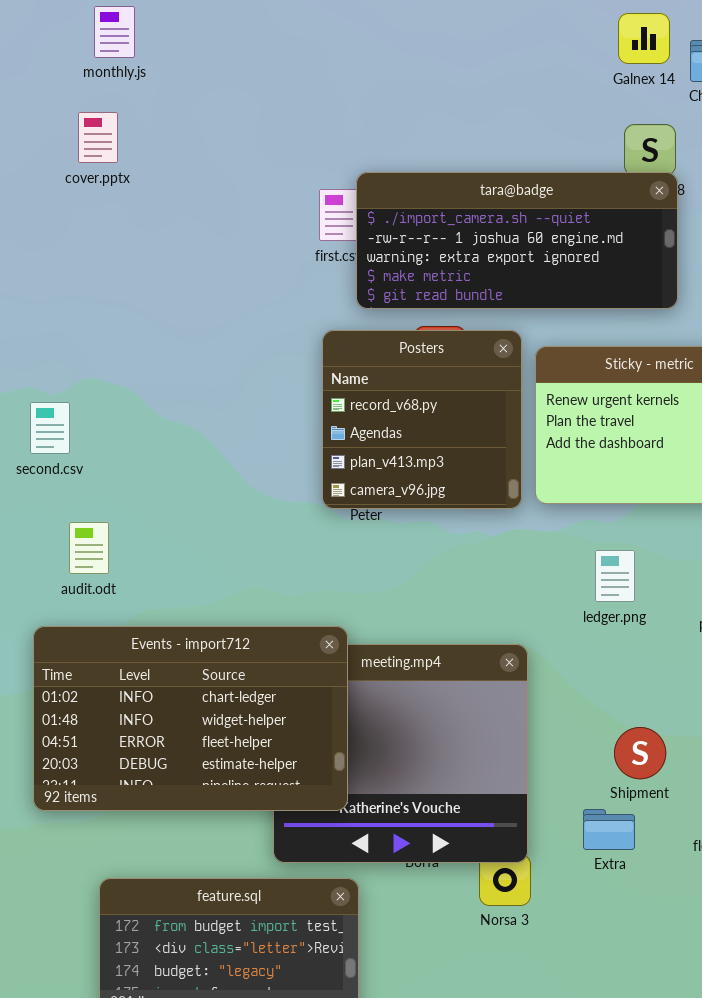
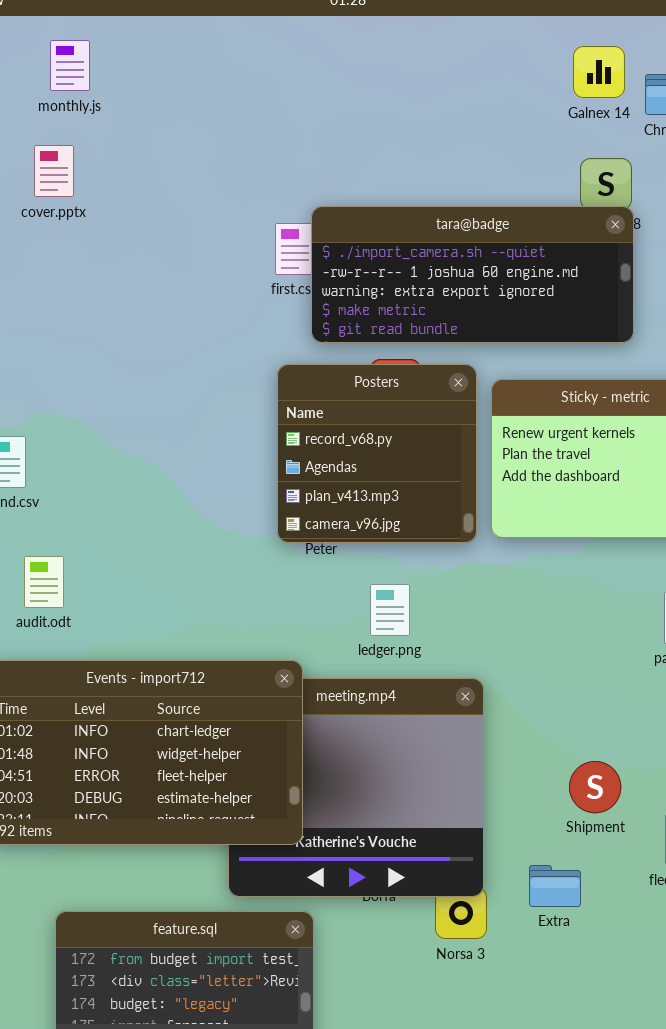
ledger.png: [595,550,635,602] -> [370,584,410,636], moved
Extra: [583,809,635,850] -> [529,865,581,907], moved

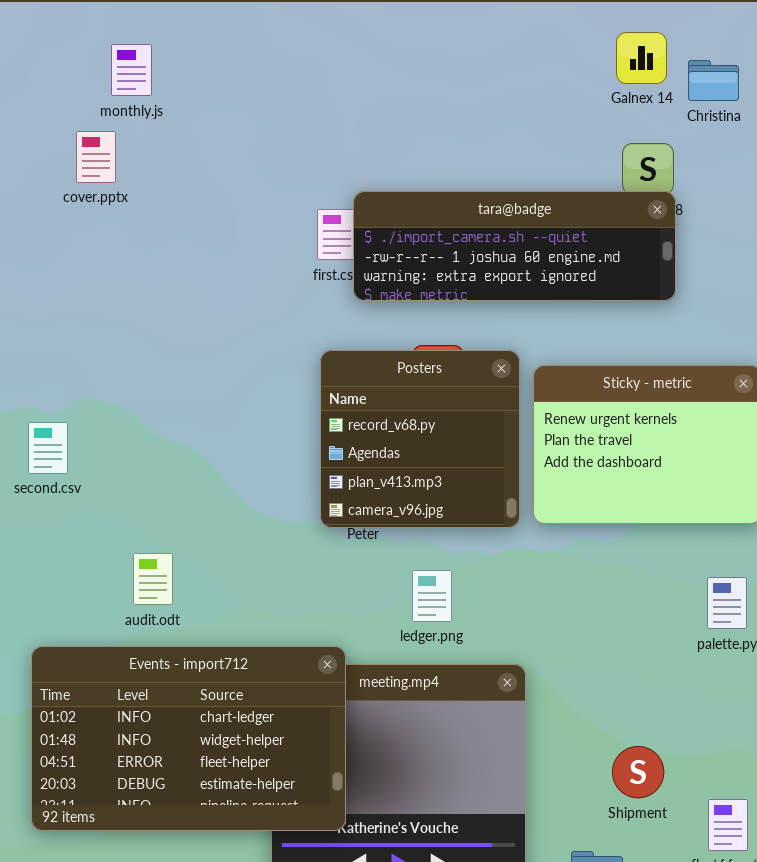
monthly.js: [50,40,90,91] -> [111,44,152,96], moved
tara@badge: [311,206,634,343] -> [353,191,676,301], resized
audit.odt: [24,556,64,608] -> [133,553,173,605], moved

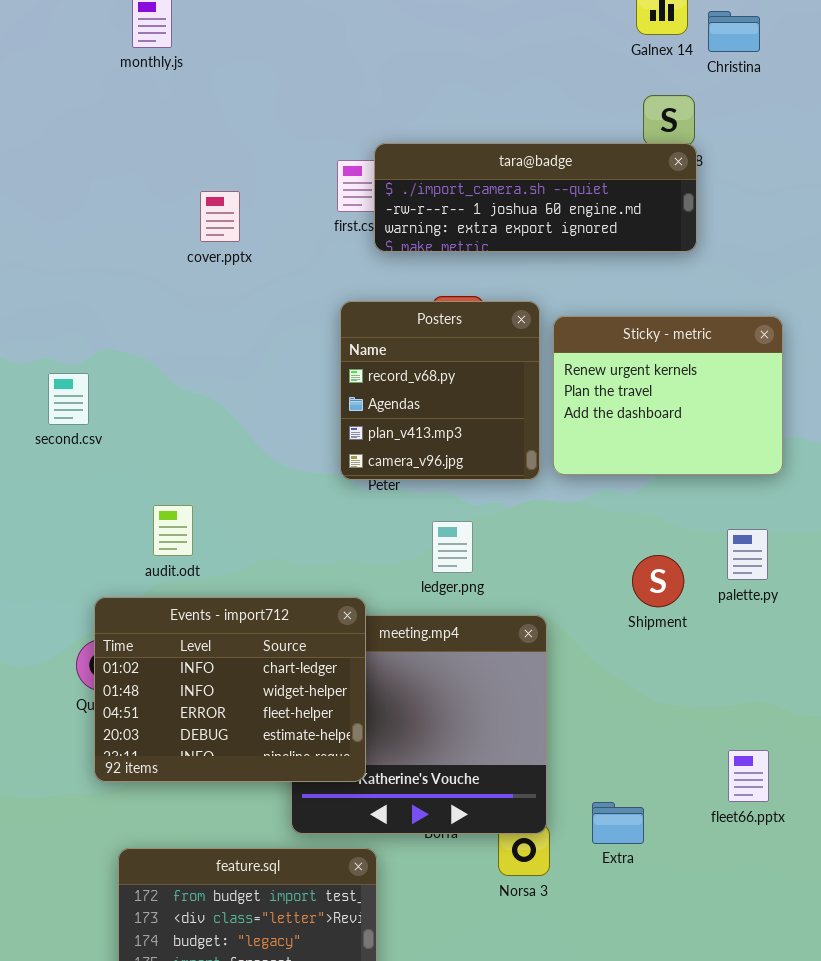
cover.pptx: [76,131,116,183] -> [200,191,240,242], moved
Events - import712: [31,646,346,831] -> [94,597,366,782], resized
Shipment: [612,746,664,798] -> [632,555,684,607], moved

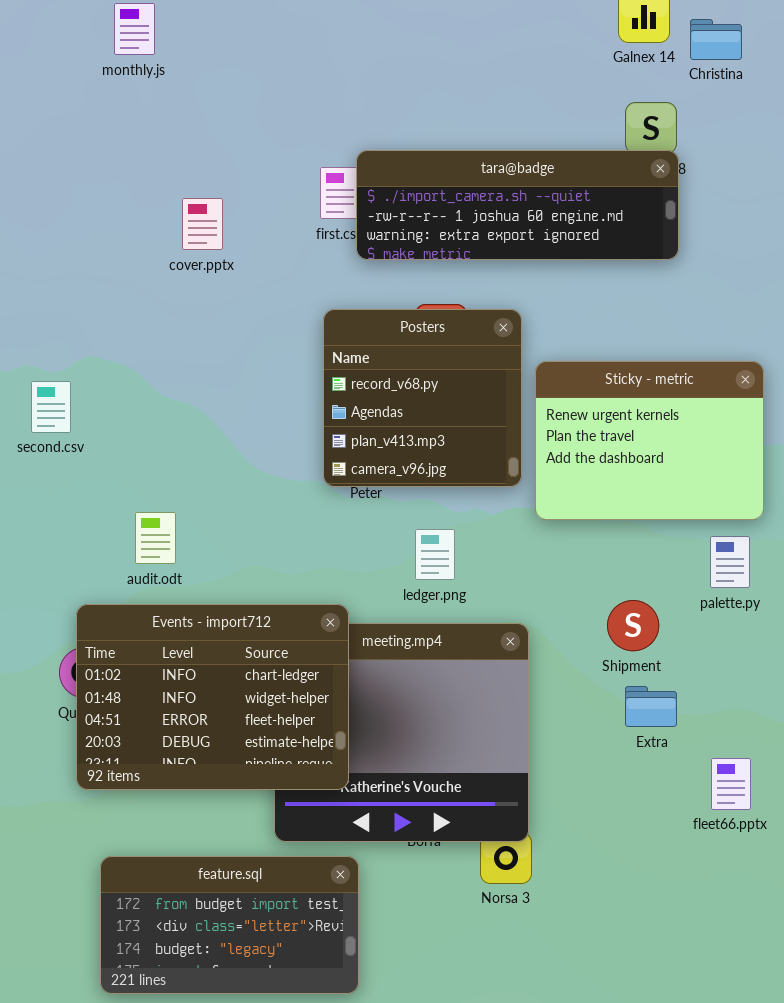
Sticky - metric: [553,316,783,475] -> [535,361,764,520], moved
Shipment: [632,555,684,607] -> [607,600,659,651], moved
Extra: [592,802,644,844] -> [625,686,677,727], moved

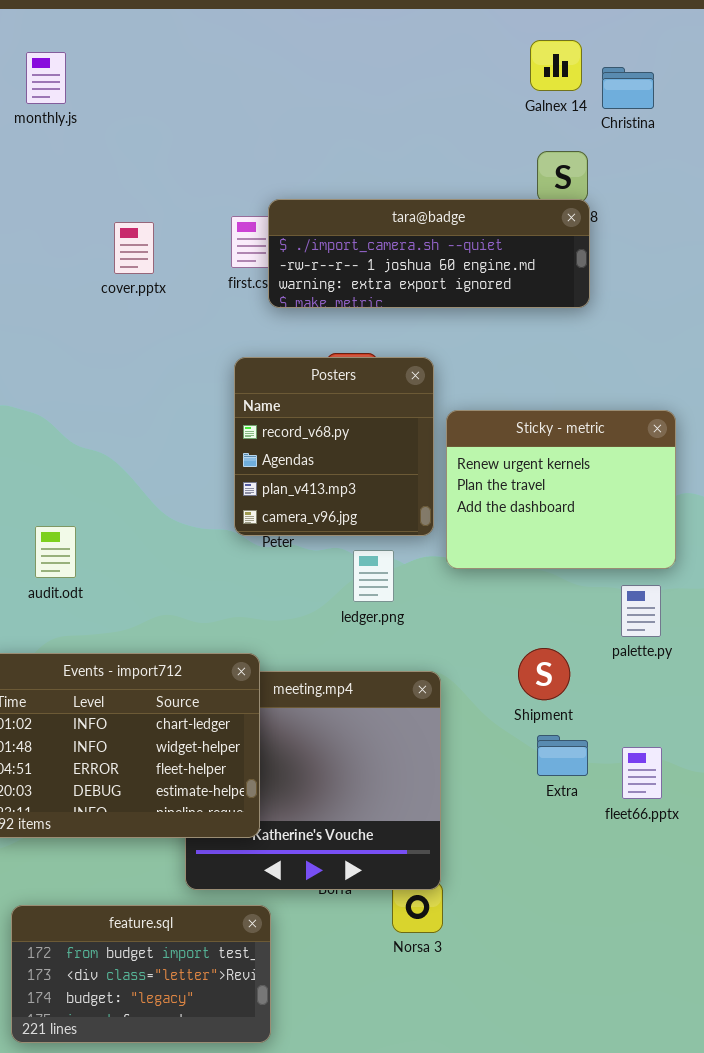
cover.pptx: [182,198,223,250] -> [114,222,154,274], moved
audit.odt: [135,512,176,564] -> [35,526,76,578], moved
ledger.png: [415,529,455,580] -> [353,550,394,602], moved
fleet66.pptx: [711,758,751,810] -> [622,747,662,799], moved

